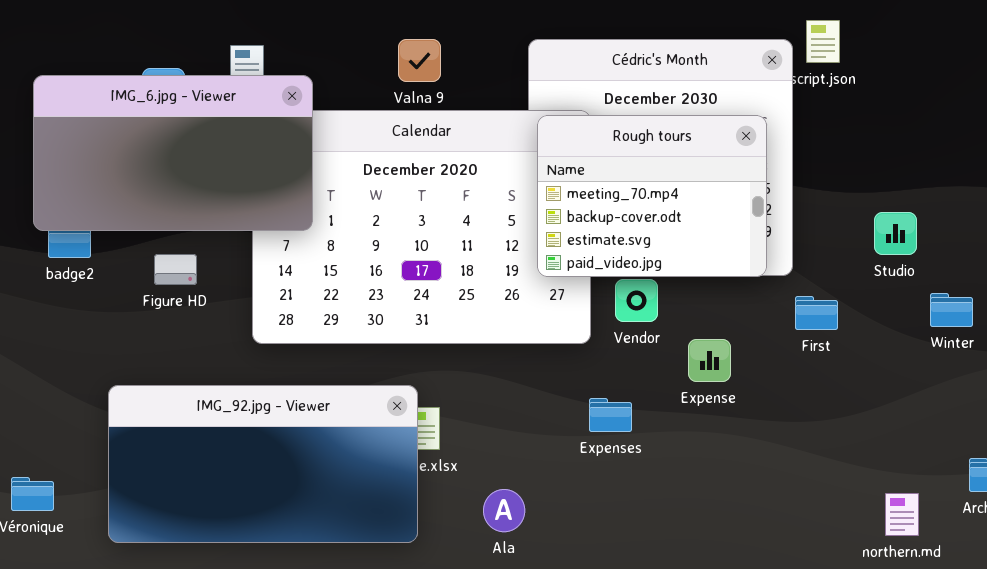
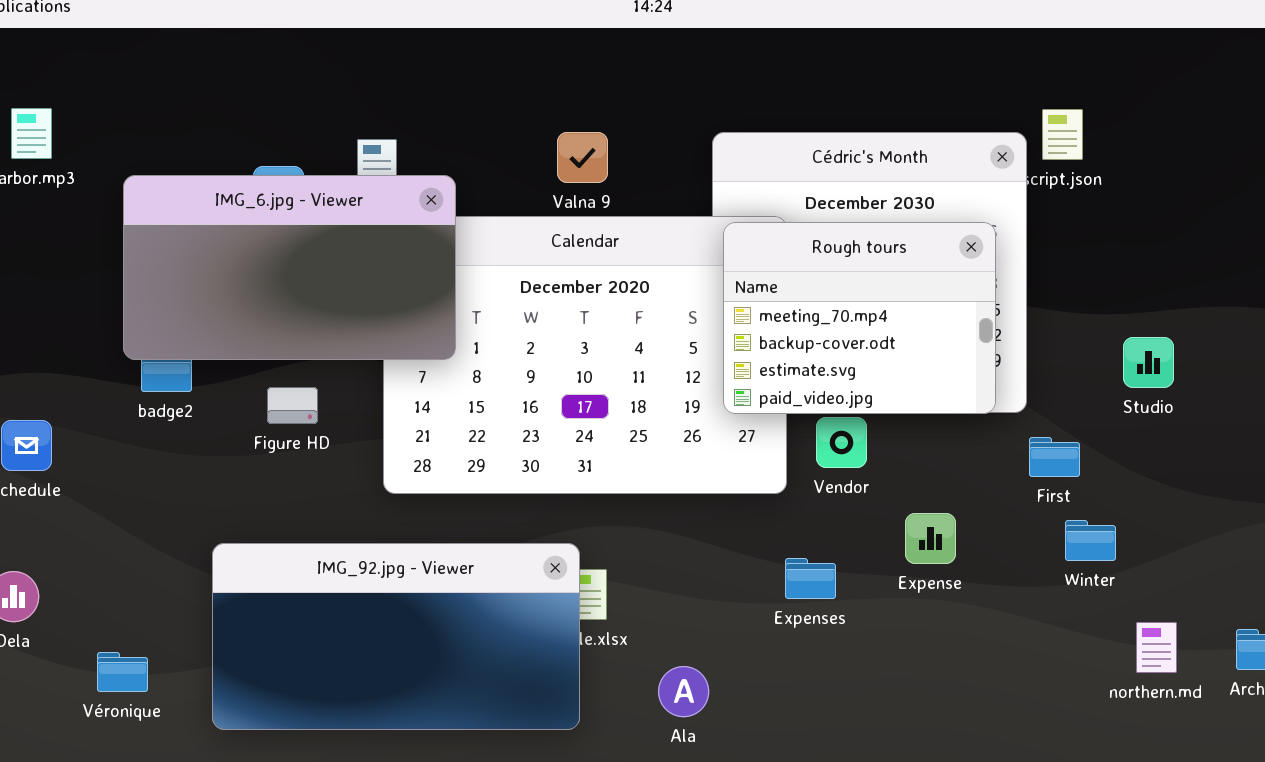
Winter: [930,293,973,327] -> [1065,520,1116,561], moved
Expense: [688,339,731,382] -> [905,513,956,564], moved
northern.md: [885,493,919,536] -> [1136,622,1177,673], moved

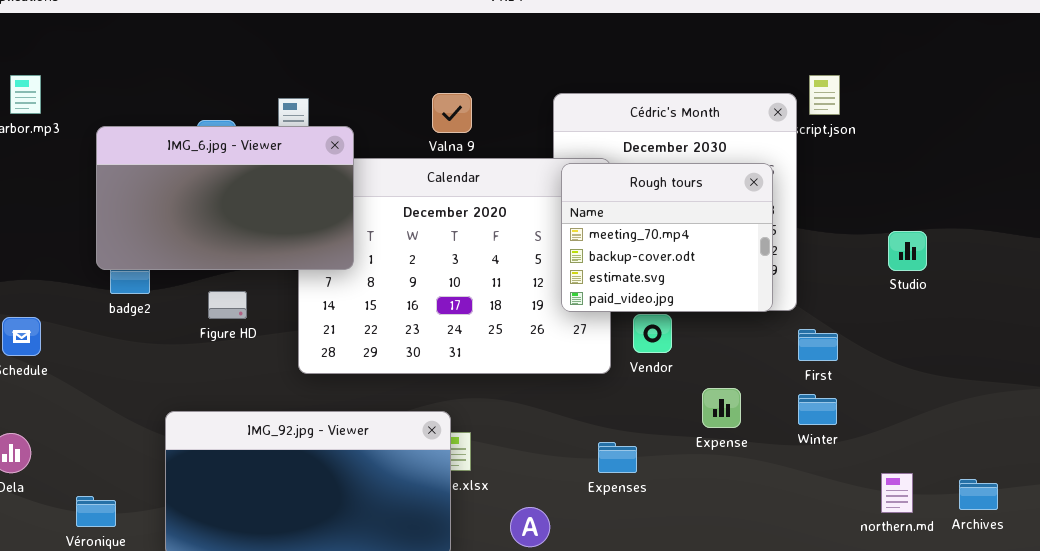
Studio: [1123,337,1174,388] -> [888,231,927,271], moved
Winter: [1065,520,1116,561] -> [798,394,837,425], moved
Expenses: [785,558,836,599] -> [598,442,637,473], moved

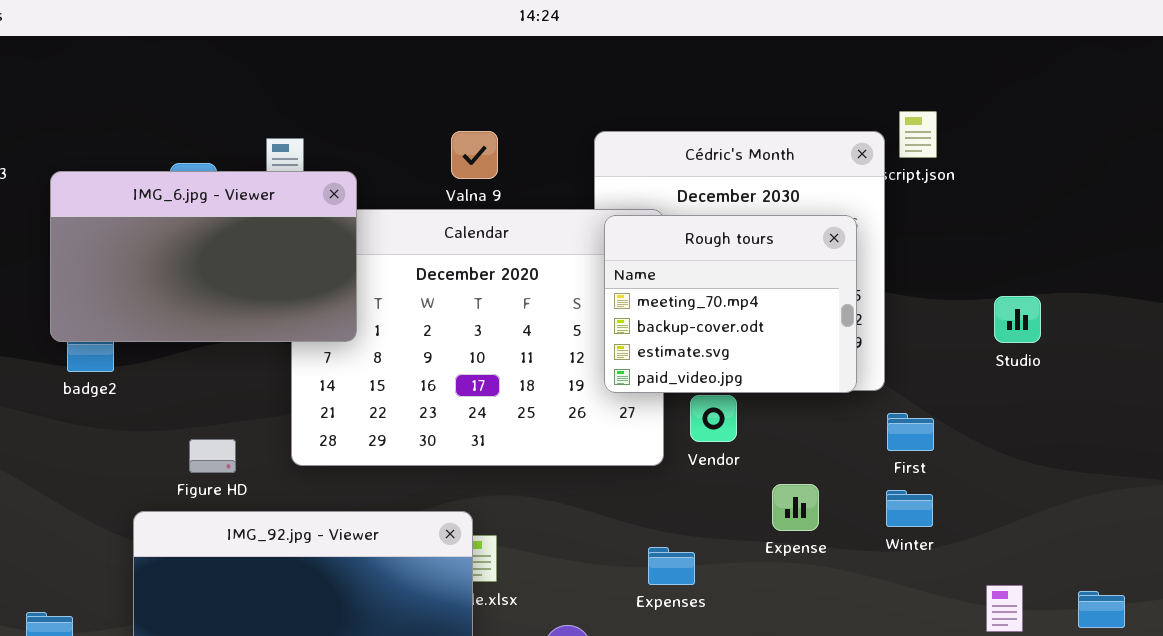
Figure HD: [208,291,247,319] -> [189,439,236,473], moved

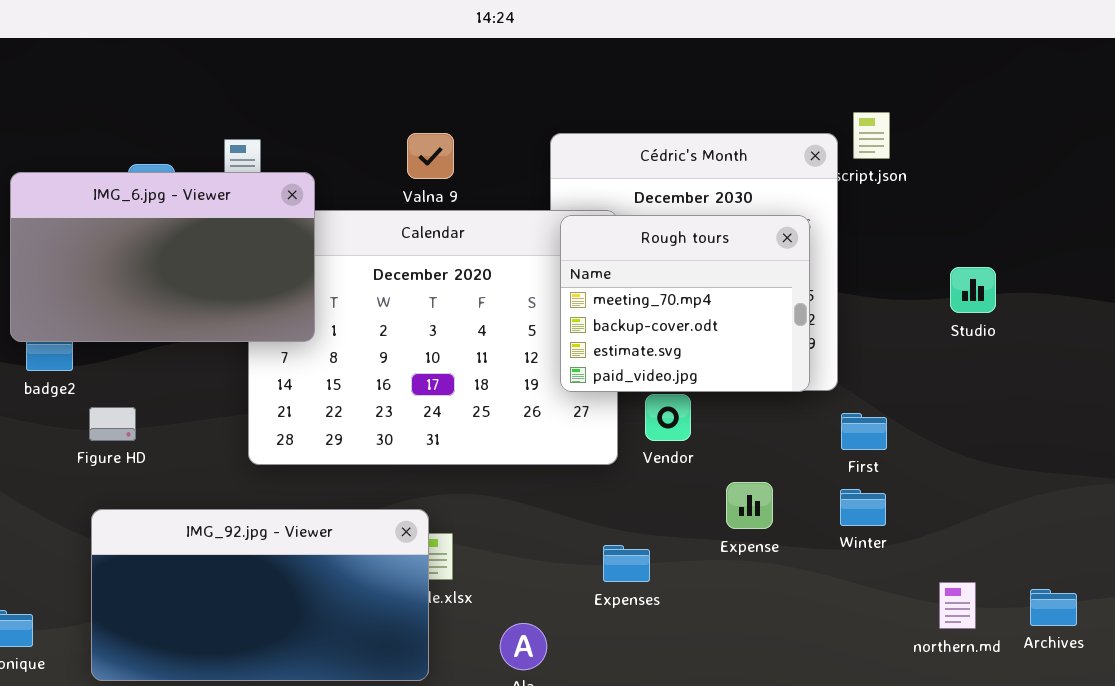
Studio: [994,296,1041,343] -> [950,267,996,313], moved
Figure HD: [189,439,236,473] -> [89,407,136,441], moved

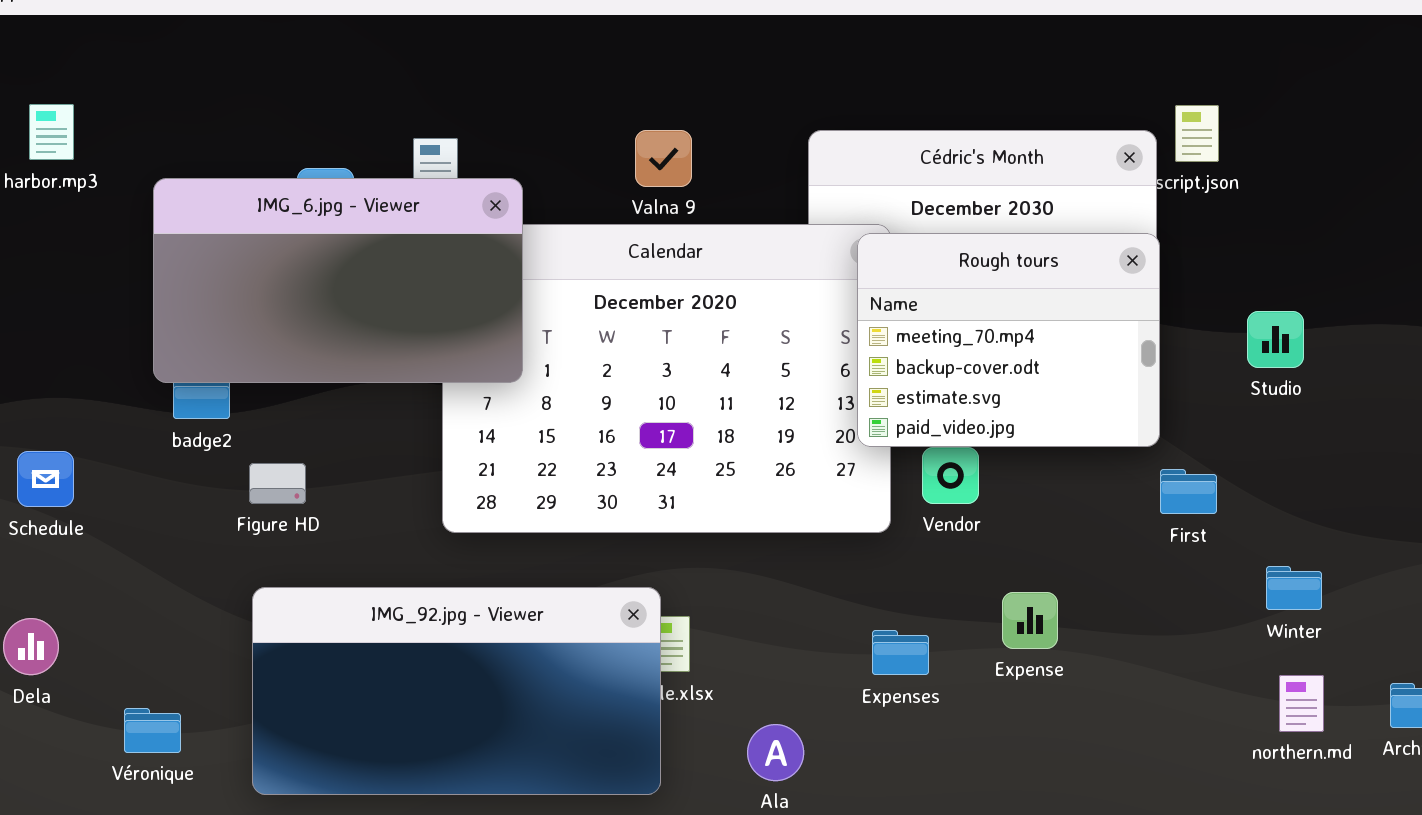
Rough tours: [560,215,810,392] -> [857,233,1160,447], moved
Studio: [950,267,996,313] -> [1247,311,1304,368], moved
Expense: [726,482,773,529] -> [1002,592,1058,649], moved
Winter: [840,489,886,526] -> [1266,566,1322,610], moved

